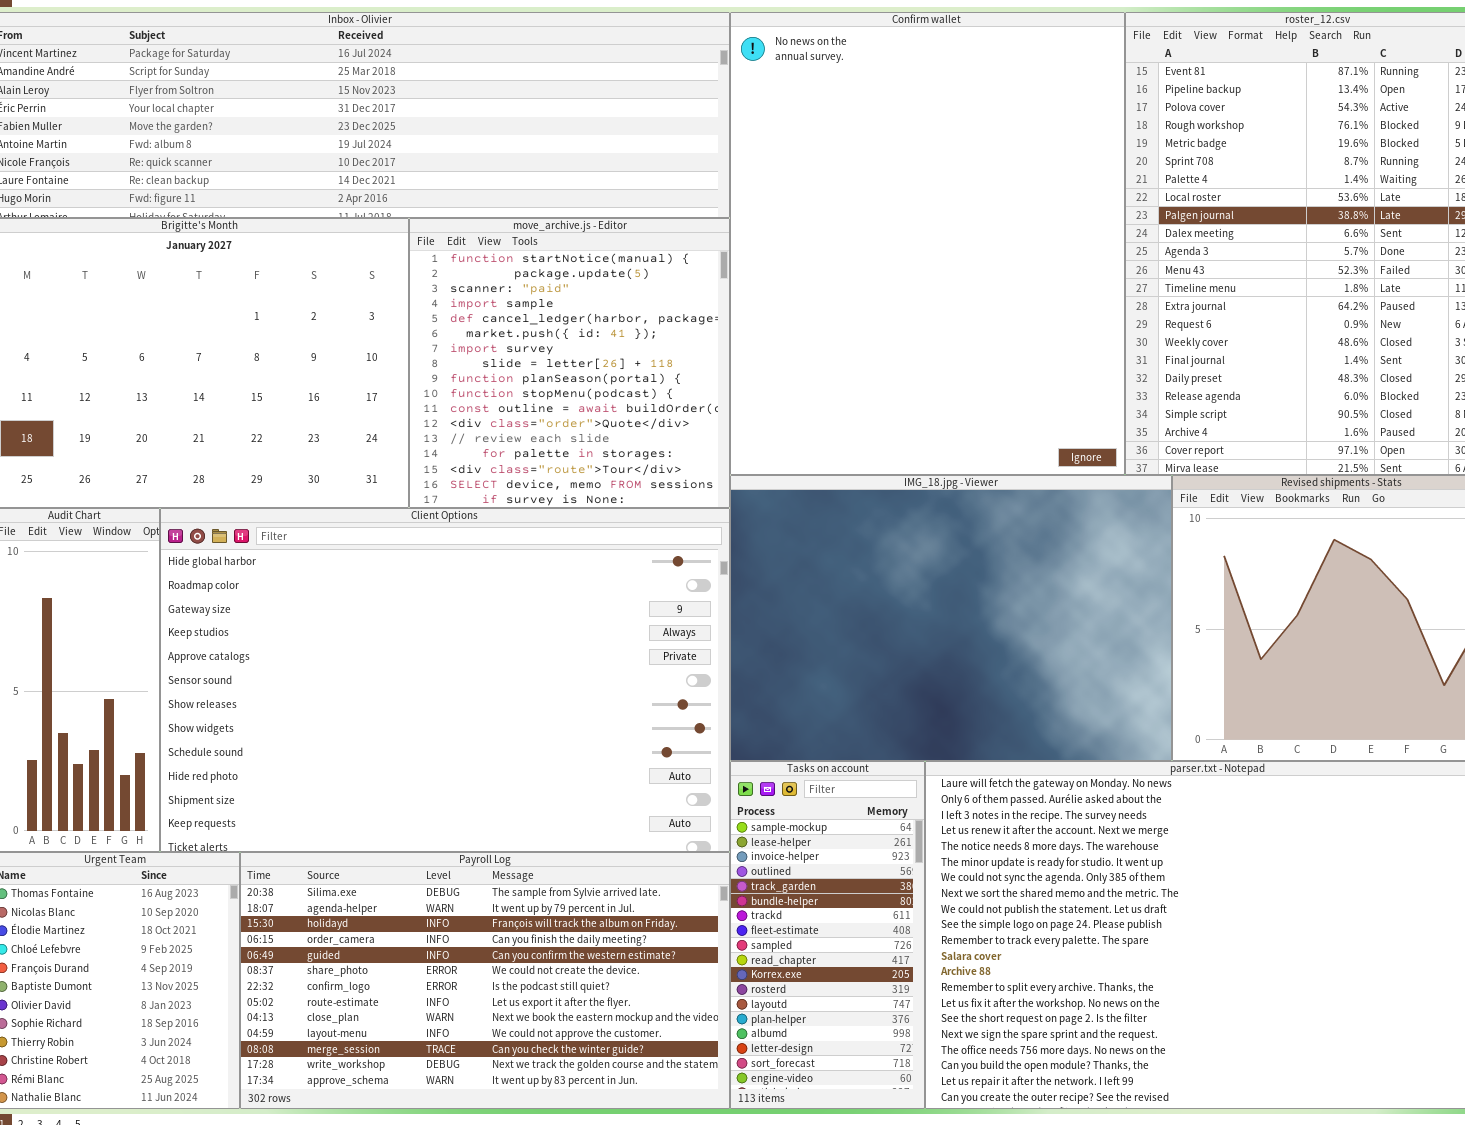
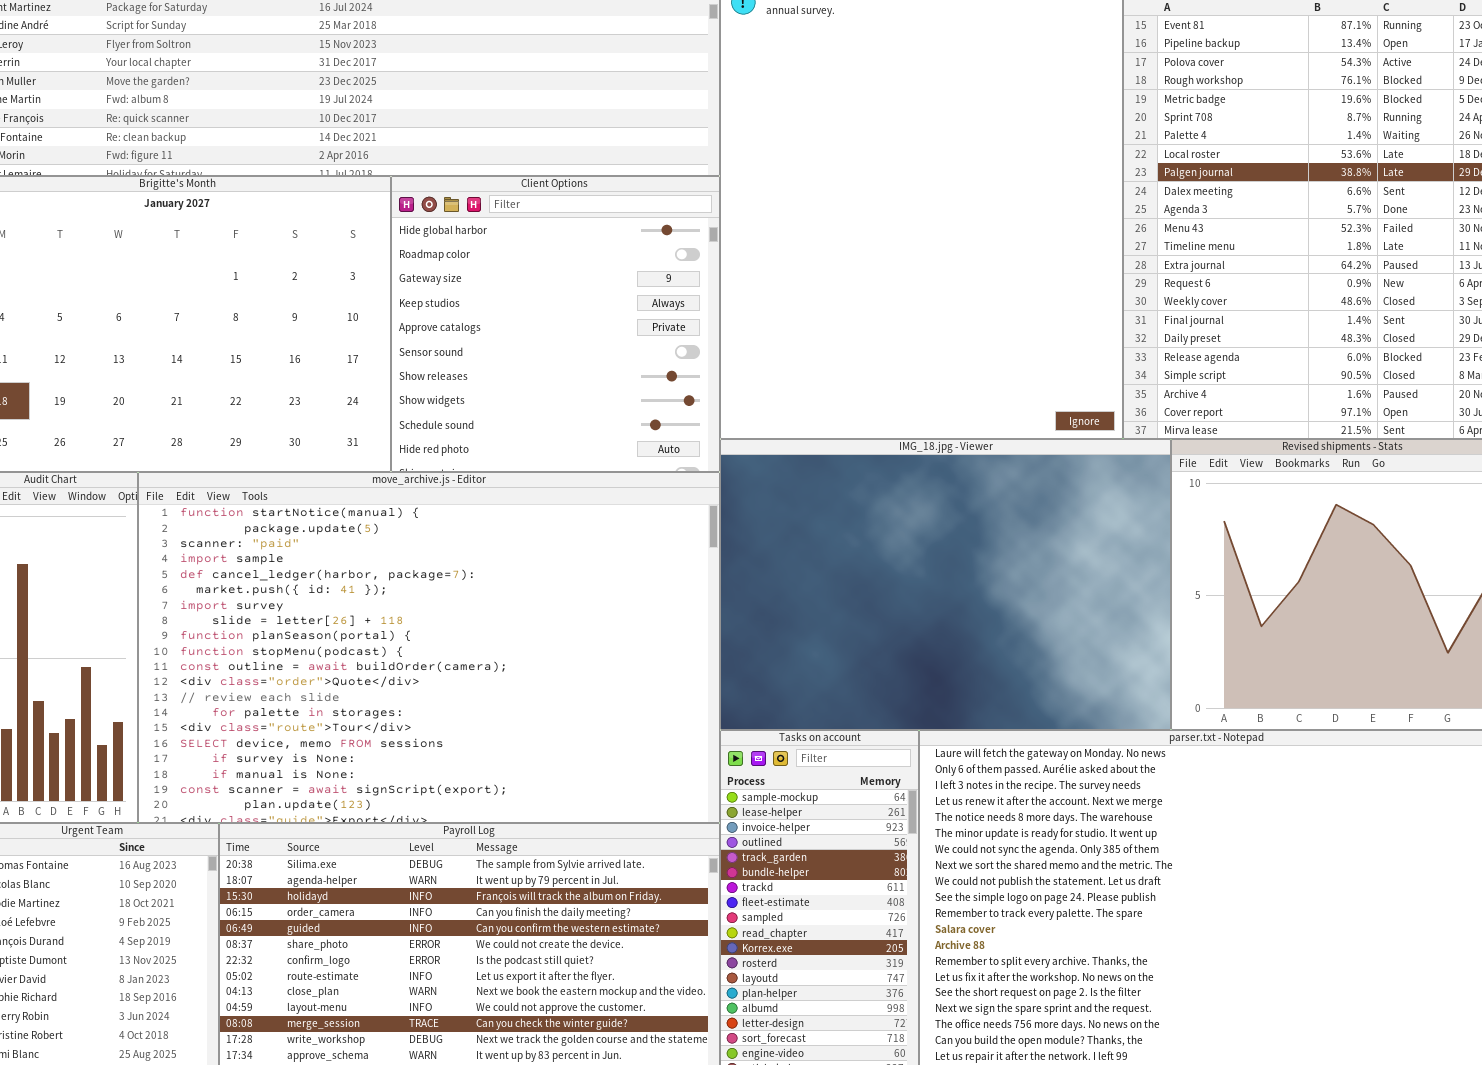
move_archive.js - Editor: [409,218,730,508] -> [138,472,720,823], moved, resized
Client Options: [160,508,730,852] -> [391,176,720,472], moved, resized

